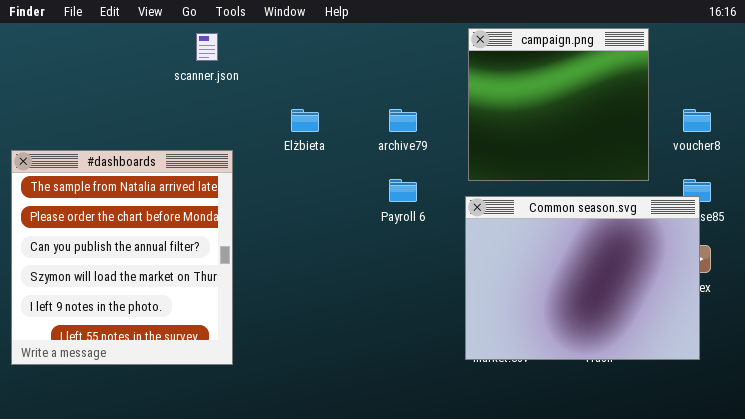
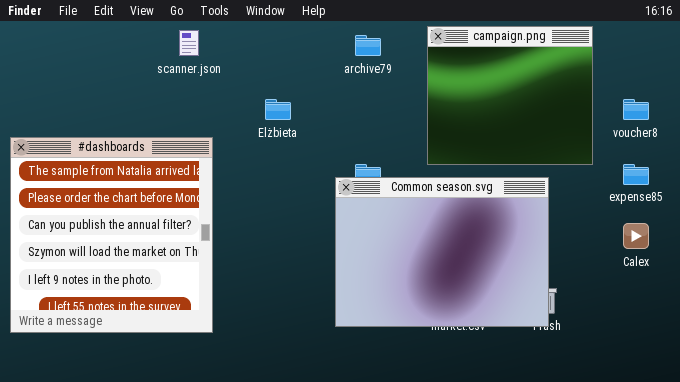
archive79: [389,109,417,132] -> [355,35,381,56], moved
Common season.svg: [465,196,700,360] -> [335,177,549,327], moved

